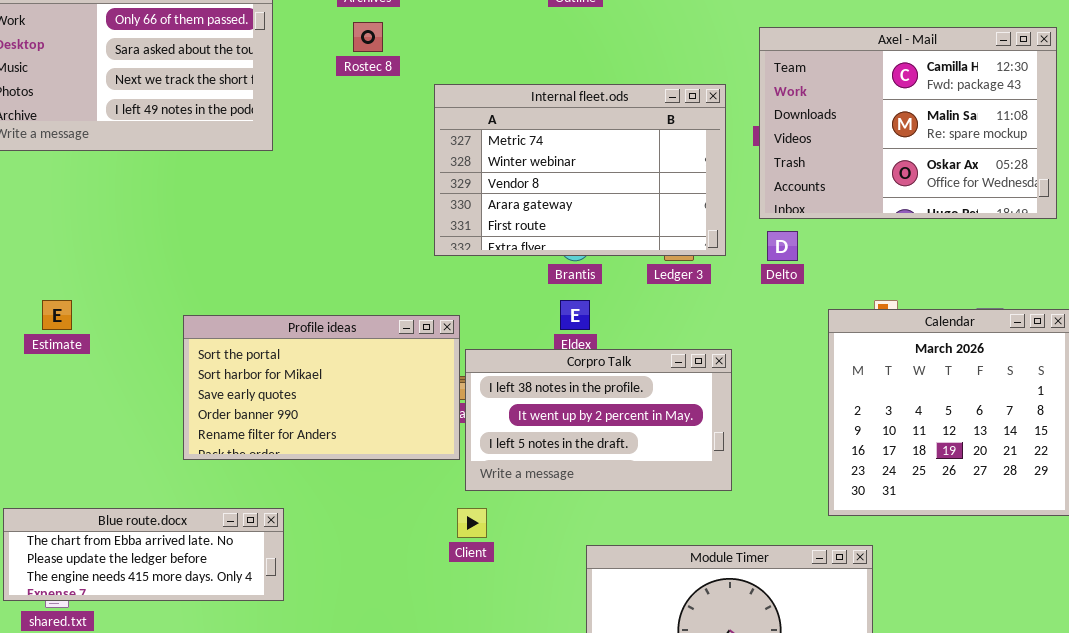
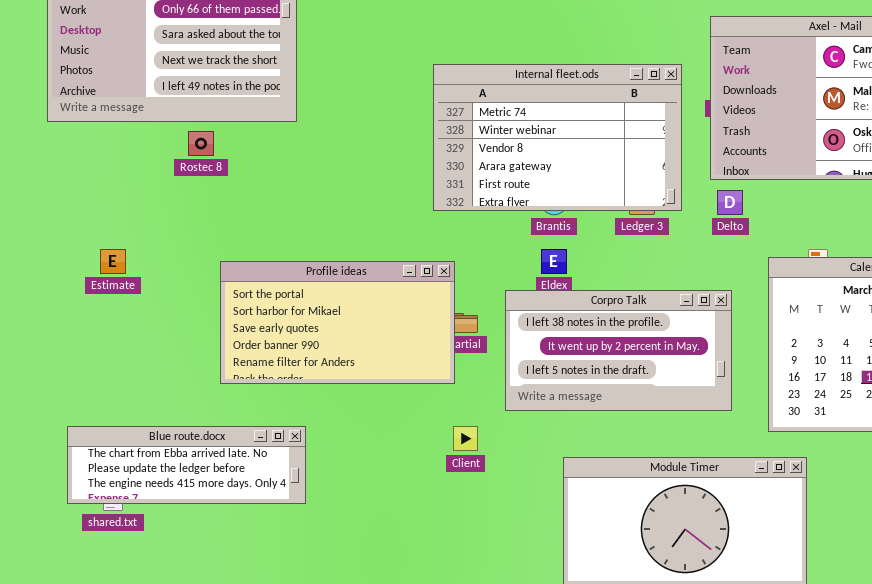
Rostec 8: [353,22,383,52] -> [188,131,214,156], moved
Corpro Talk: [465,349,732,491] -> [505,290,732,411], moved

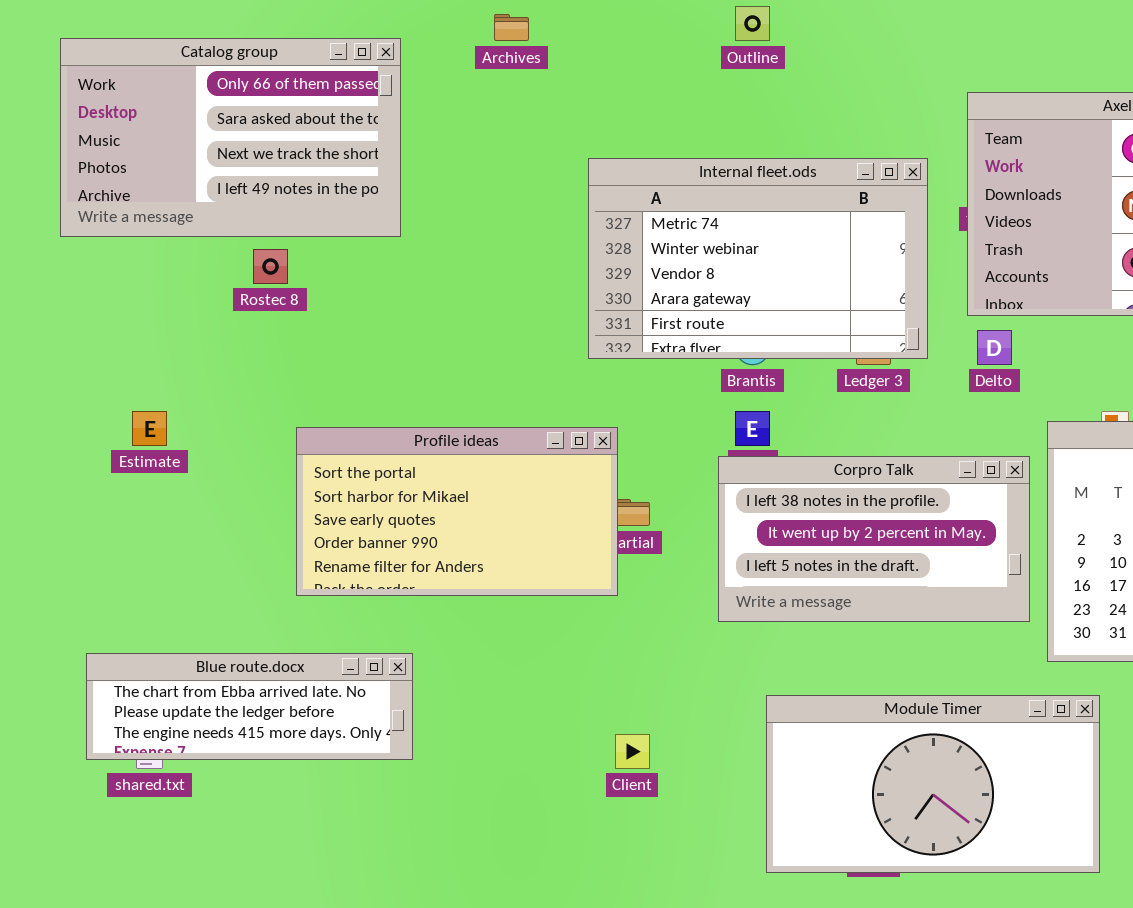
Corpro Talk: [505,290,732,411] -> [718,456,1030,622], moved
Client: [453,426,478,451] -> [615,734,650,769], moved

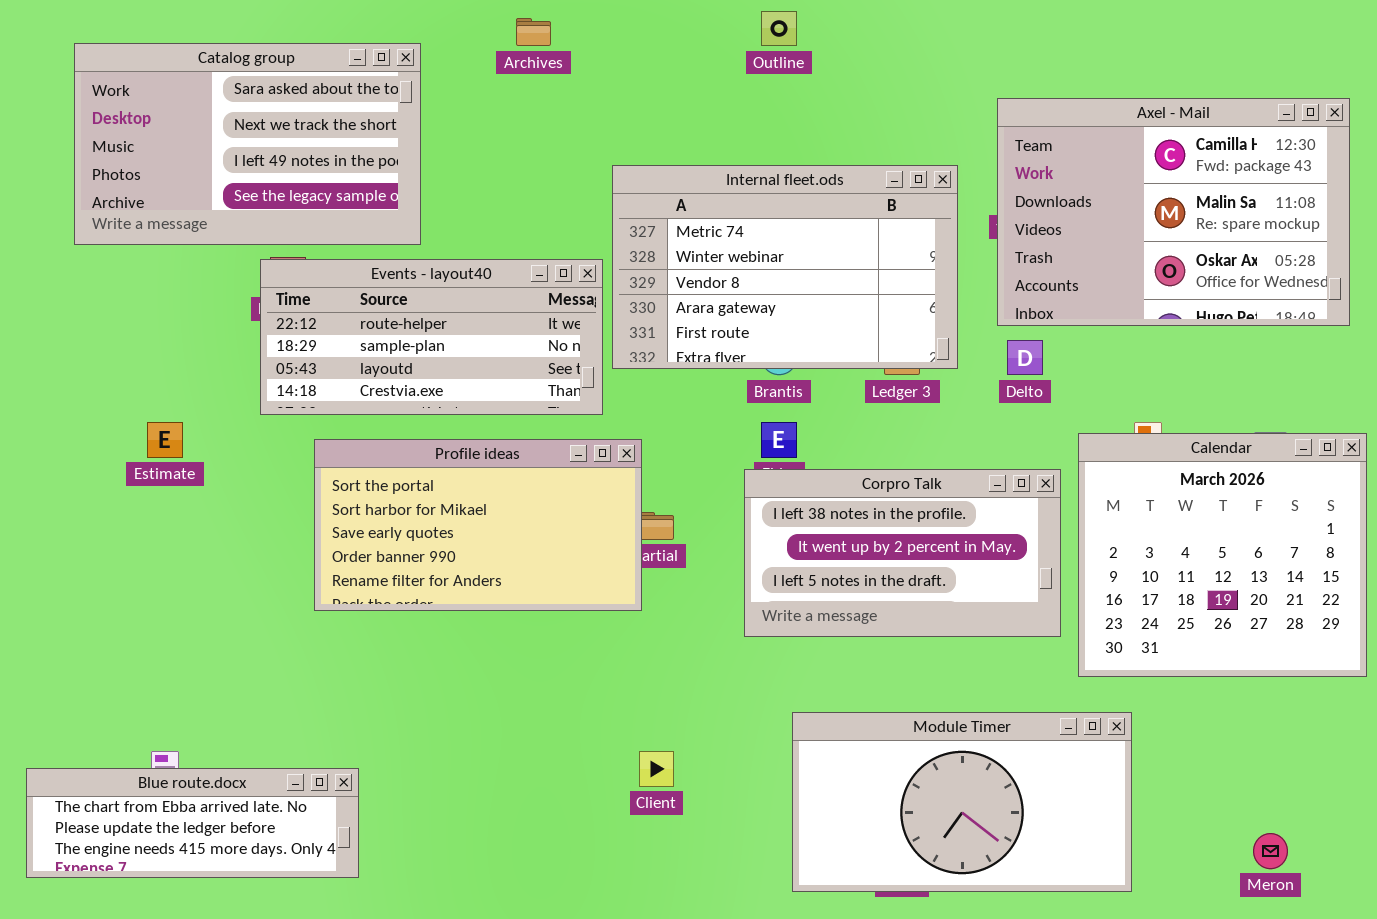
Catalog group: [60,38,401,237] -> [74,43,421,245], scrolled down 1 row
Events - layout40: none -> [260,259,603,415], opened
Blue route.docx: [86,653,413,760] -> [26,768,359,878], moved

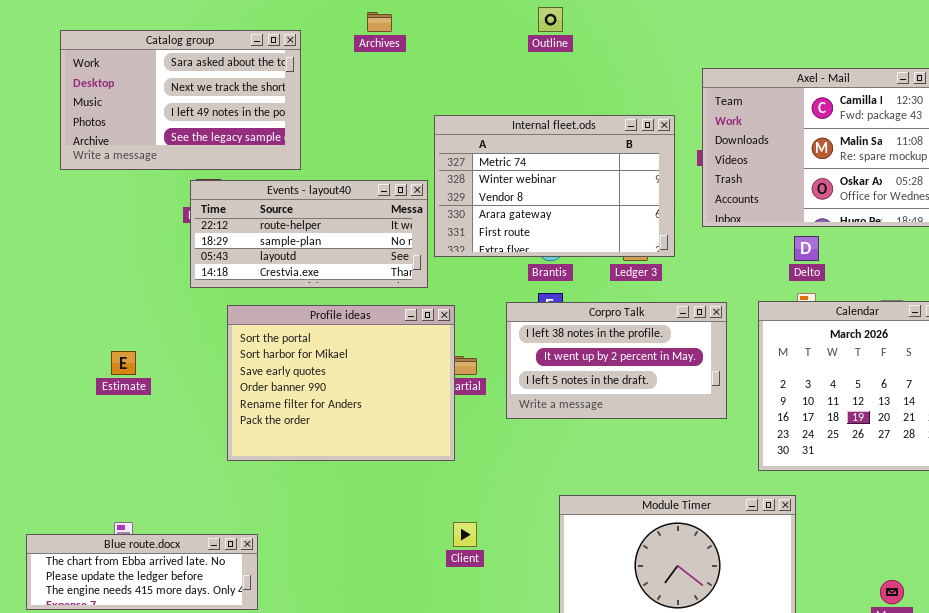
Delto: [1007,340,1043,375] -> [794,236,819,261], moved
Estimate: [147,422,183,458] -> [111,351,136,375], moved
Profile ideas: [314,439,642,611] -> [227,305,455,461], resized
Corpro Talk: [744,469,1061,637] -> [506,302,727,419], moved

